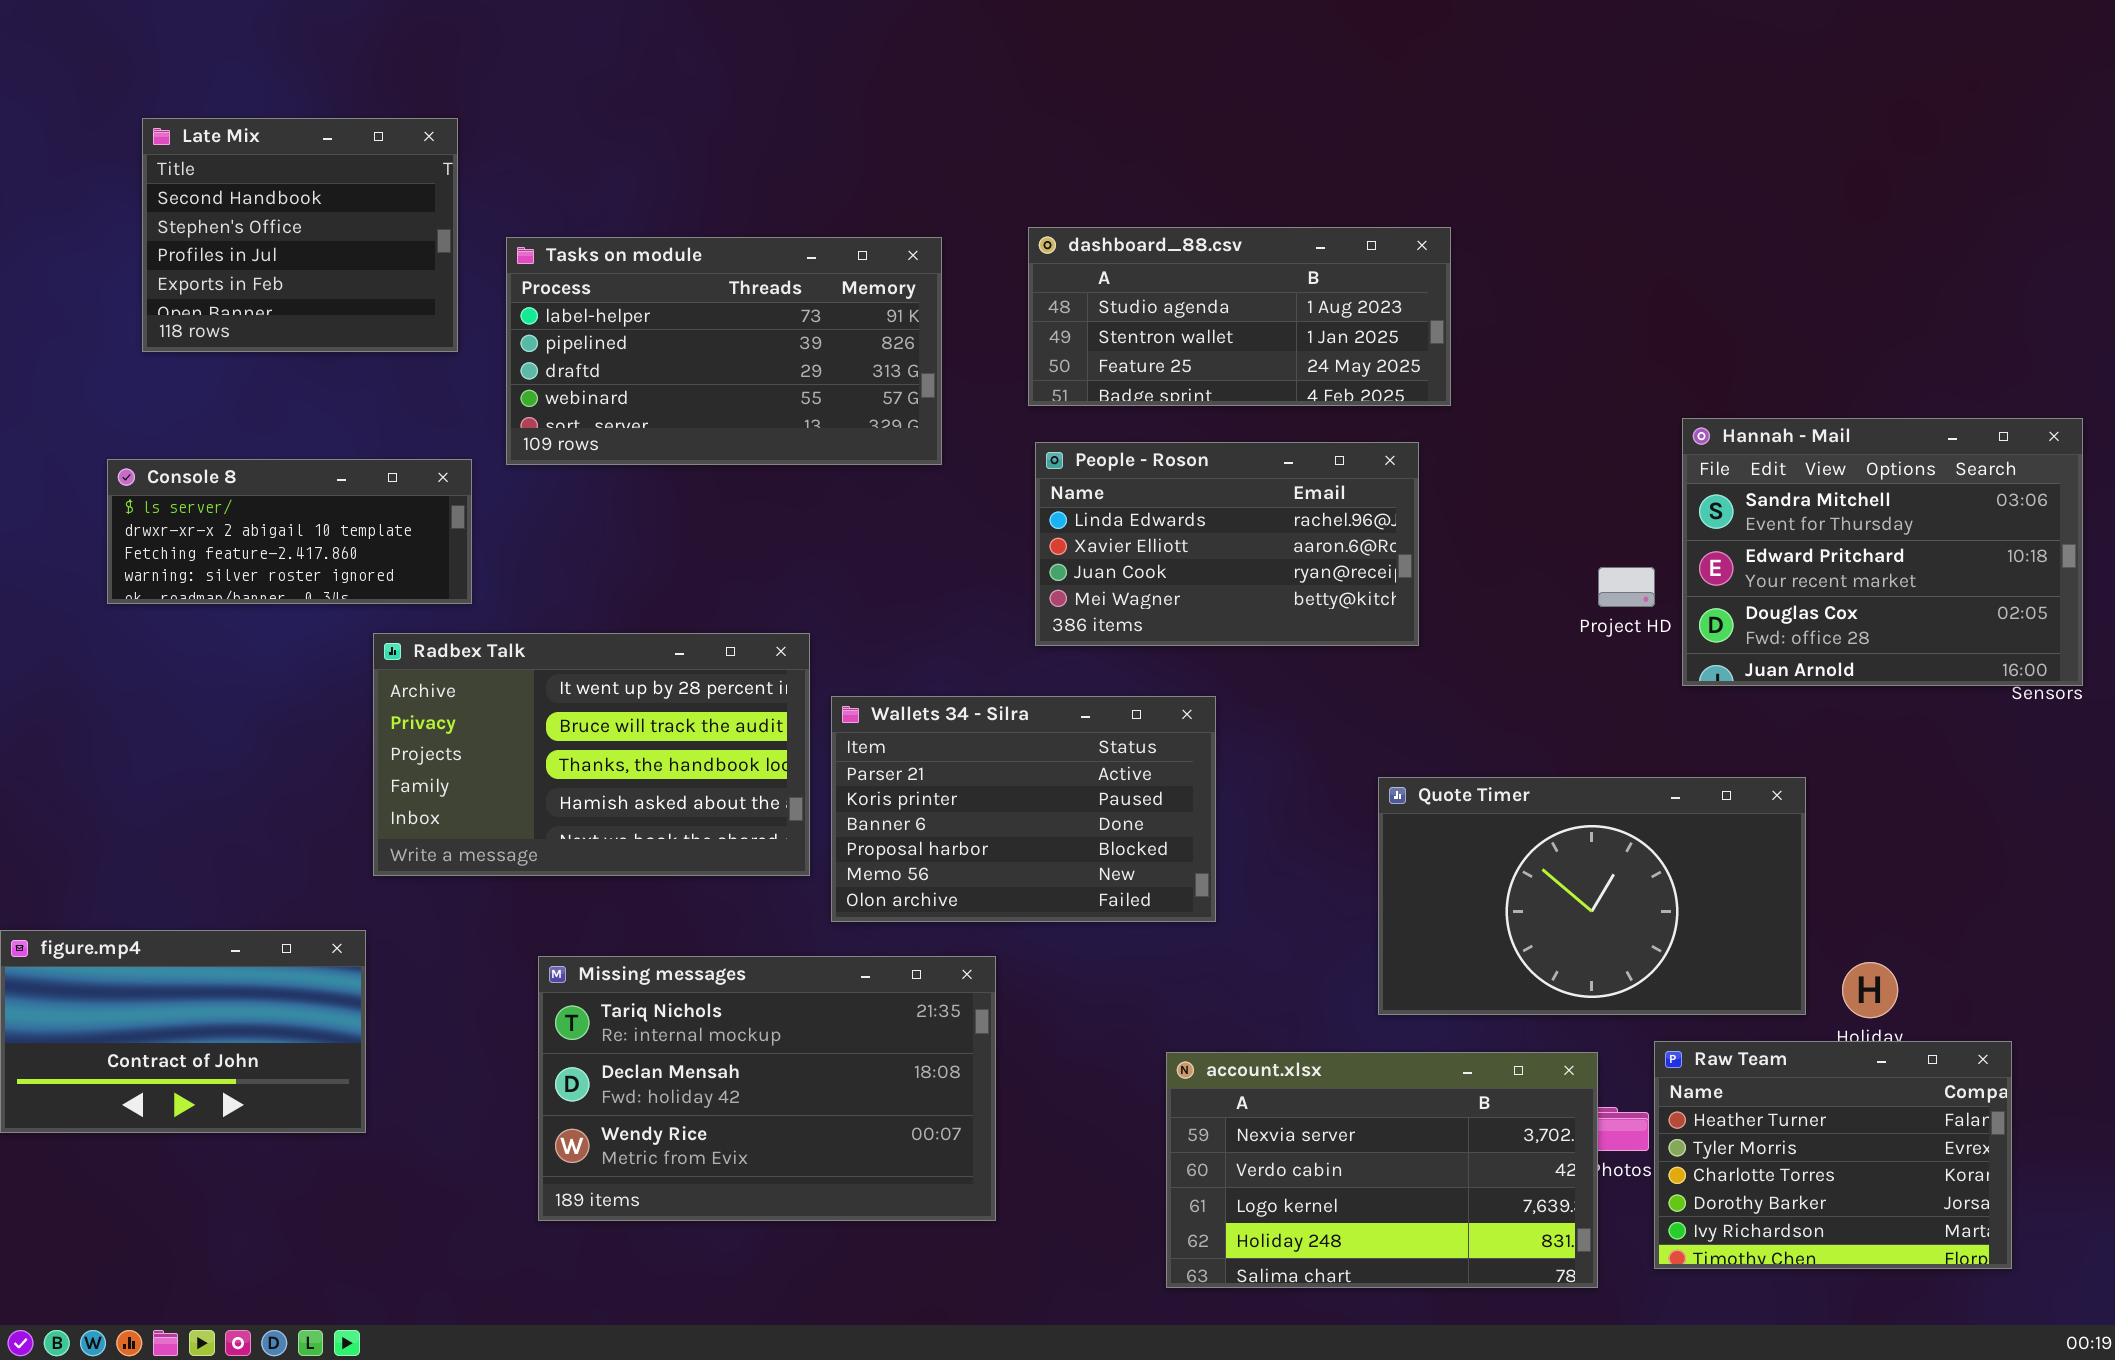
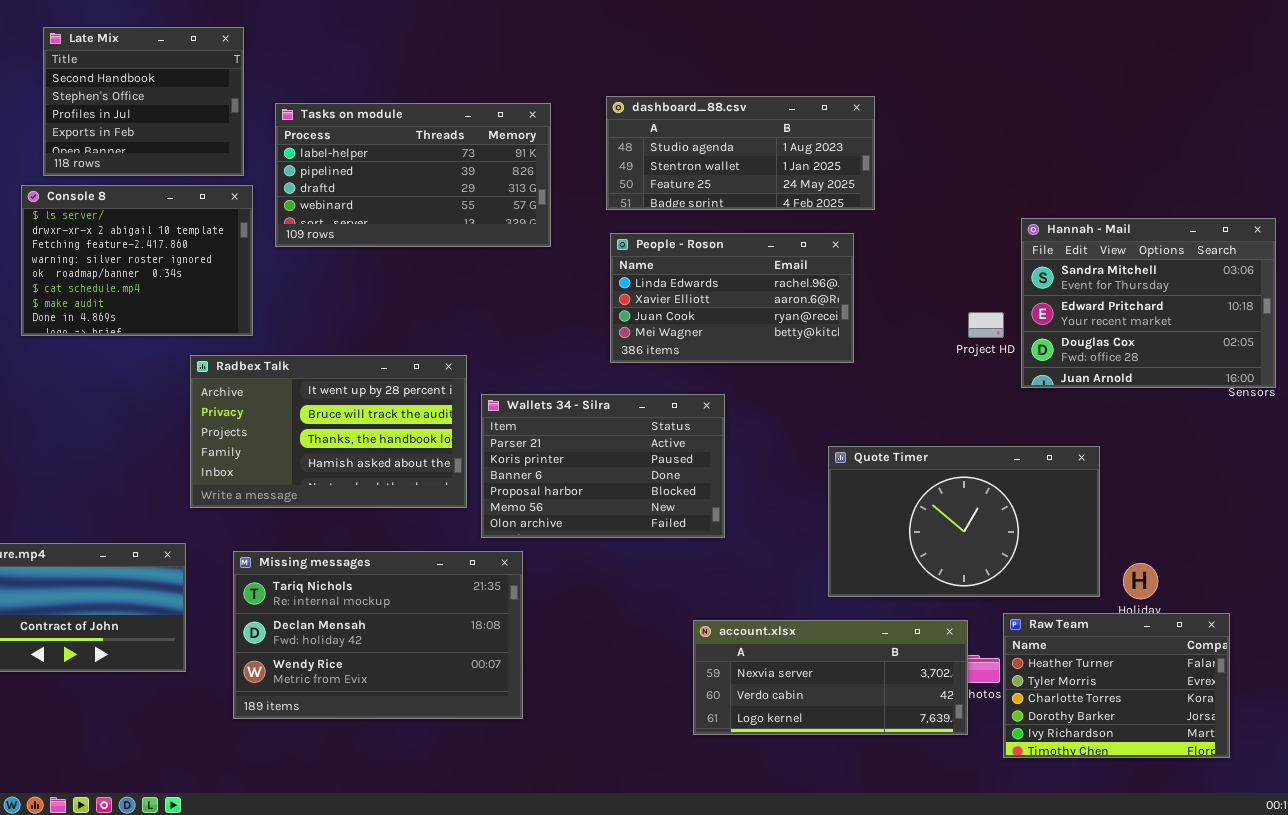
Console 8: [107,459,472,604] -> [21,185,253,336], resized
Missing messages: [538,956,996,1221] -> [233,551,523,719], moved
account.xlsx: [1166,1052,1598,1288] -> [693,620,968,735], resized

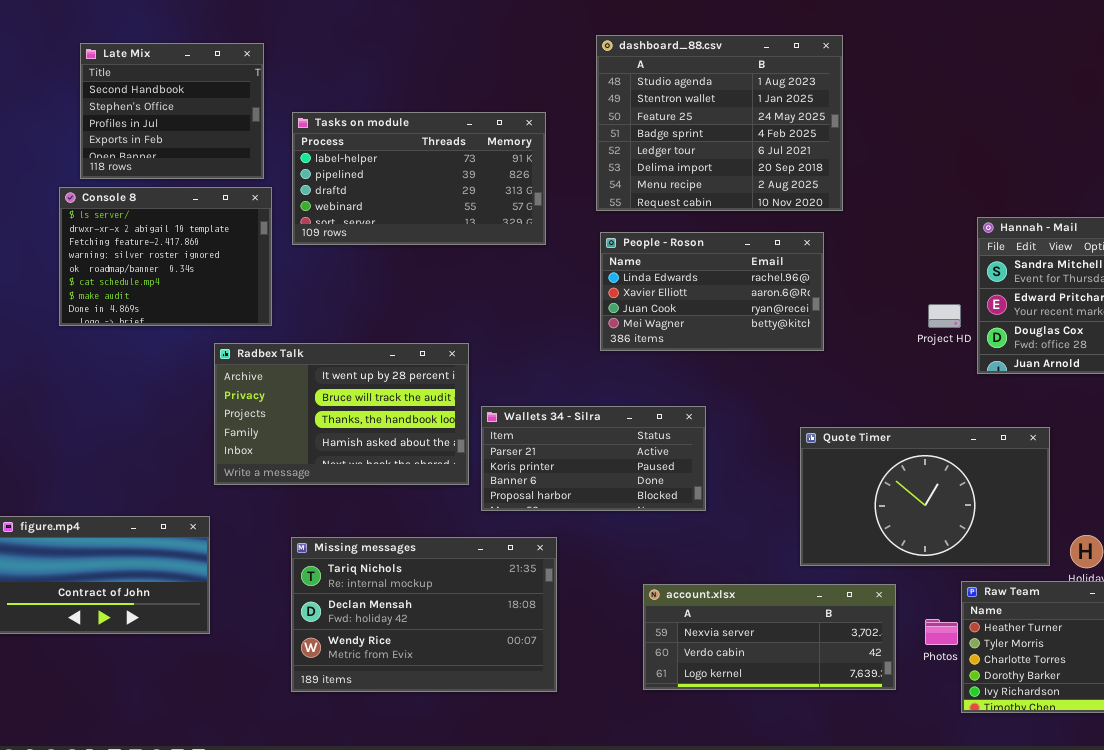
dashboard_88.csv: [606,96,875,210] -> [596,35,843,211], resized
Wallets 34 - Silra: [481,394,725,538] -> [481,406,706,511], resized
Missing messages: [233,551,523,719] -> [291,537,557,692], moved
account.xlsx: [693,620,968,735] -> [643,584,896,690], moved

